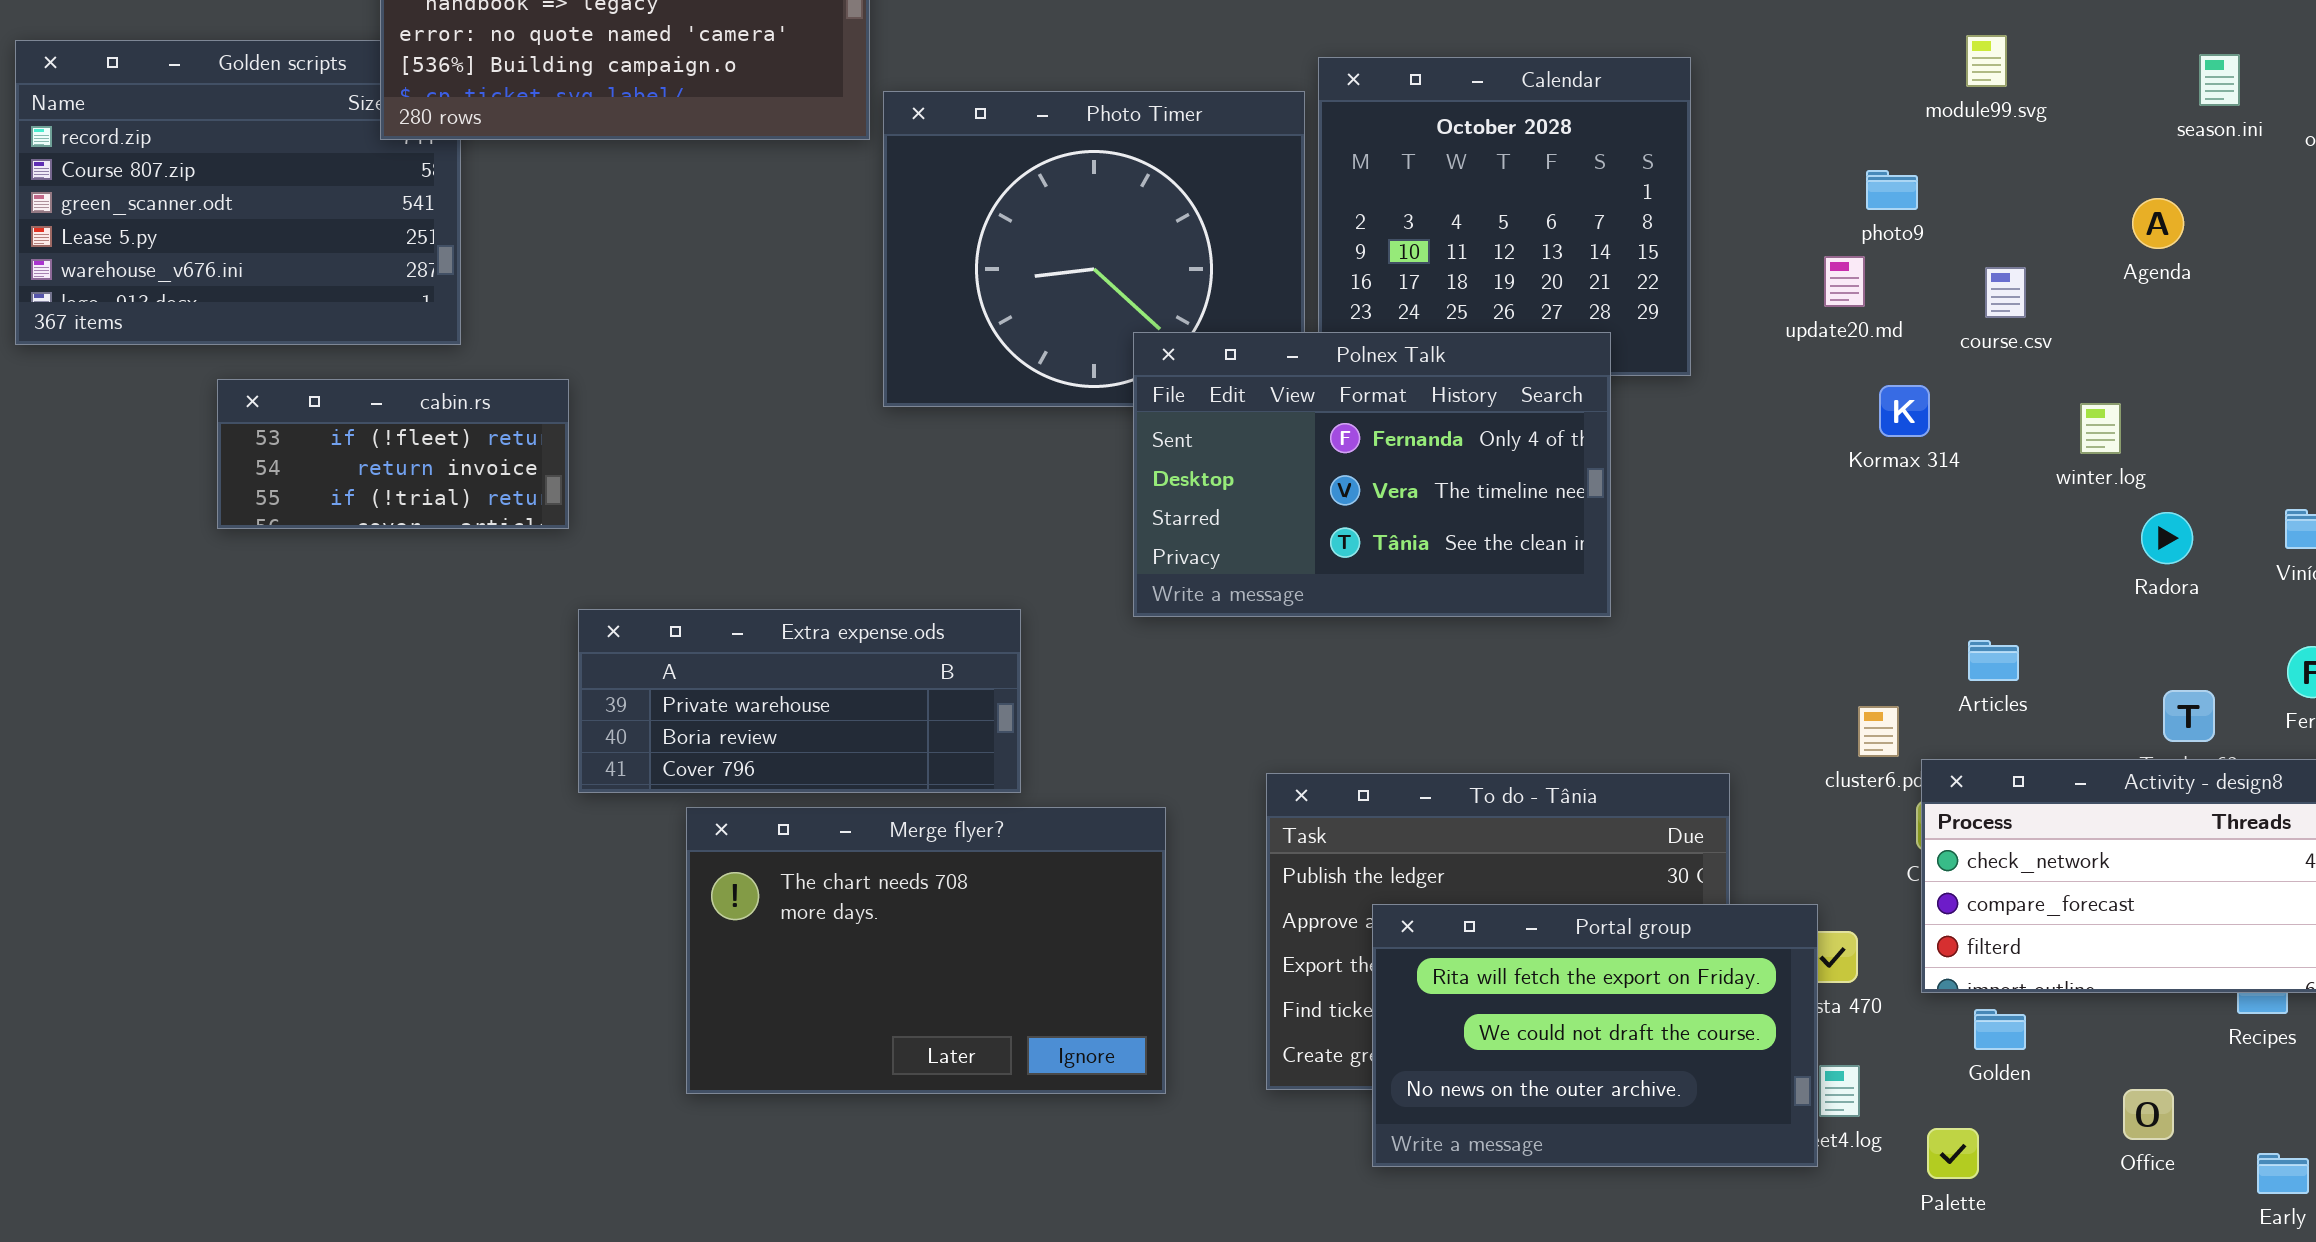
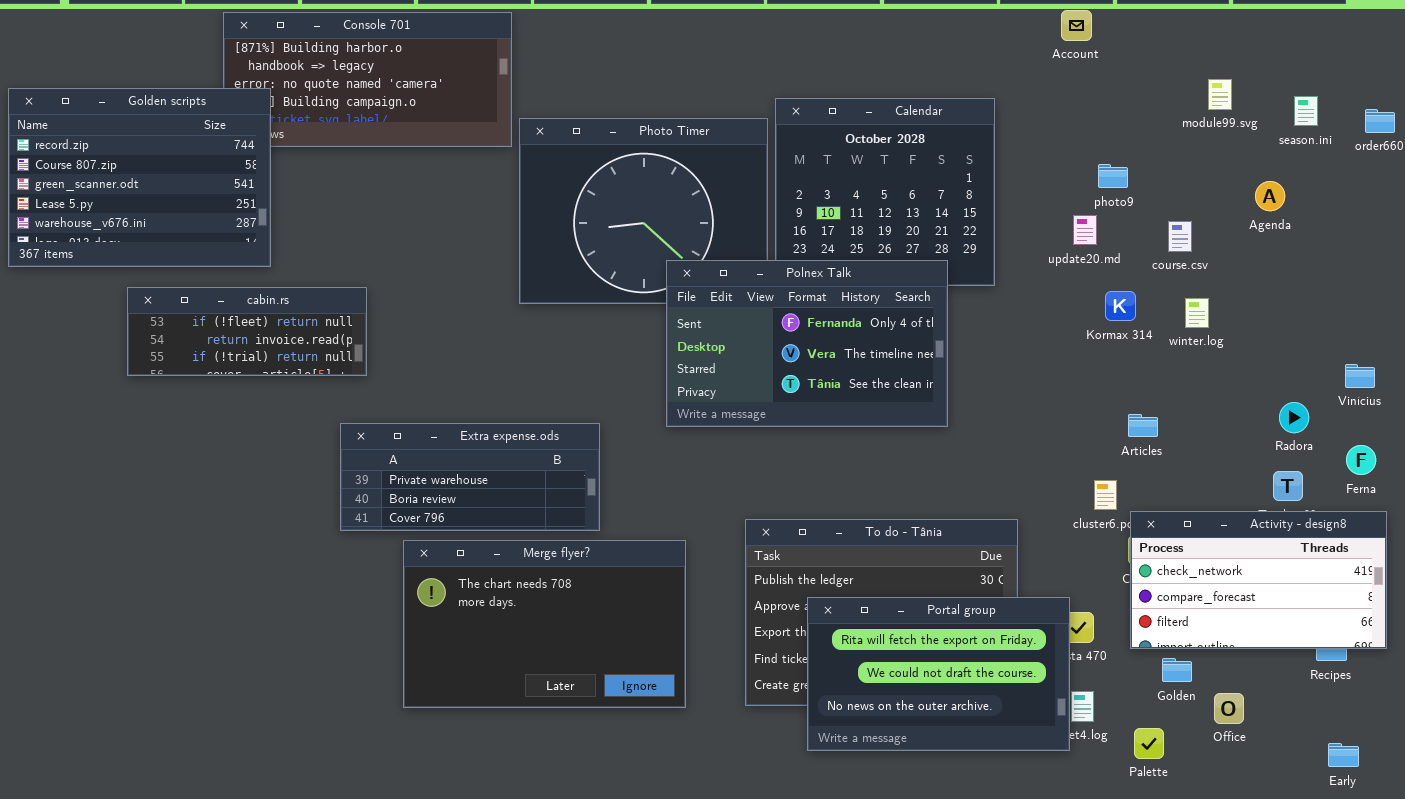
module99.svg: [1966,35,2007,87] -> [1208,79,1232,110], moved
Golden scripts: [15,40,461,345] -> [8,88,271,267], raised
cabin.rs: [217,379,569,529] -> [127,287,367,376], resized
winter.log: [2080,403,2121,454] -> [1185,298,1209,328], moved
Radora: [2141,512,2193,564] -> [1279,402,1309,433], moved
Articles: [1968,640,2019,681] -> [1128,414,1158,437], moved
Office: [2123,1089,2174,1140] -> [1214,693,1244,724], moved

